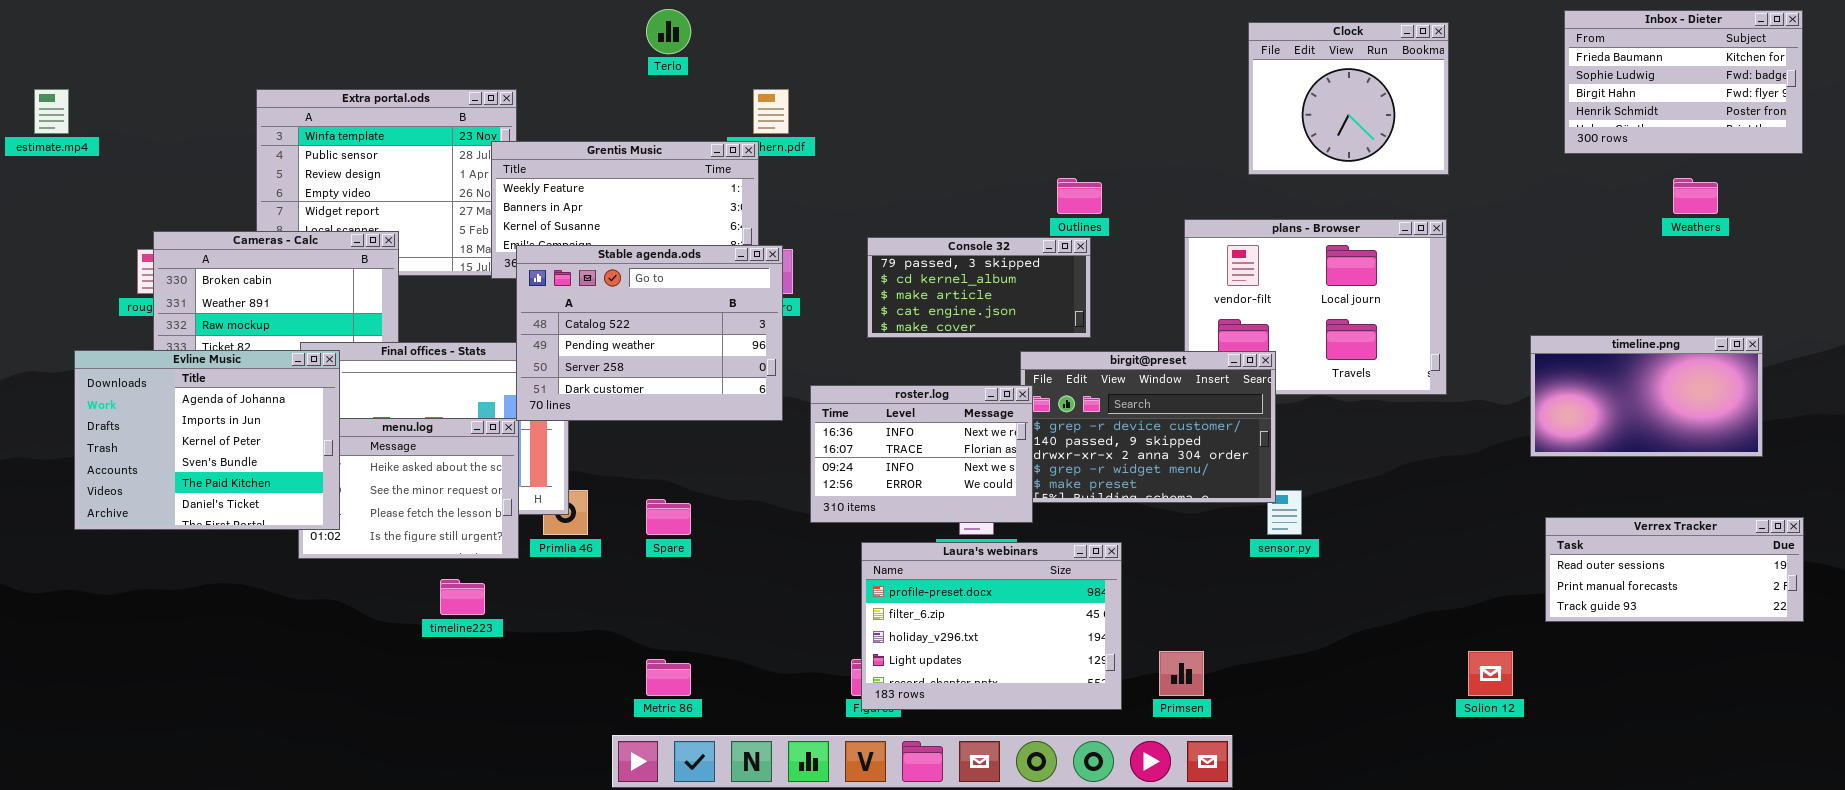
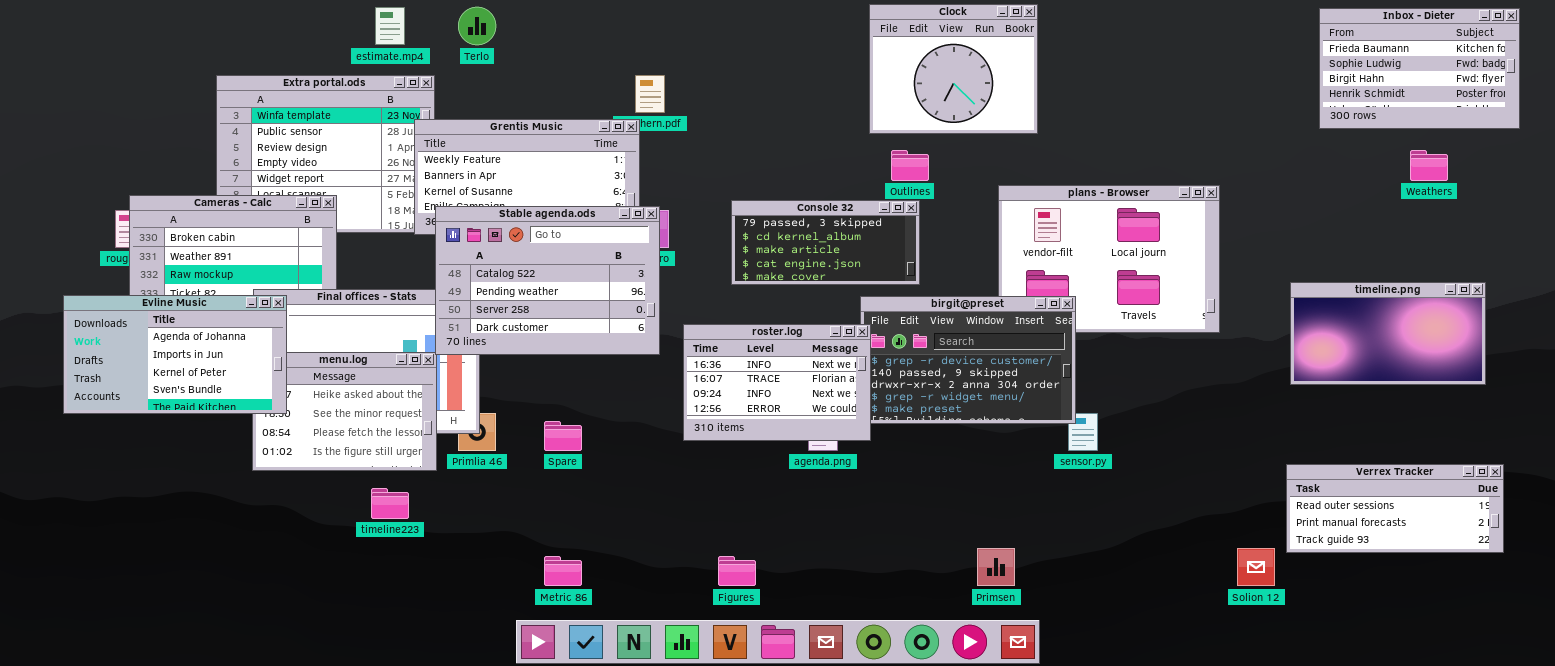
Terlo: [646,9,691,54] -> [458,7,496,45], moved
Clock: [1248,22,1449,175] -> [869,4,1038,134], moved
estimate.mp4: [34,89,69,134] -> [375,7,405,45], moved
Evline Music: [74,350,340,530] -> [63,295,287,414], resized
Verrex Tracker: [1545,517,1804,622] -> [1286,464,1504,553], moved
Laura's webinars: [861,542,1122,710] -> none, closed

